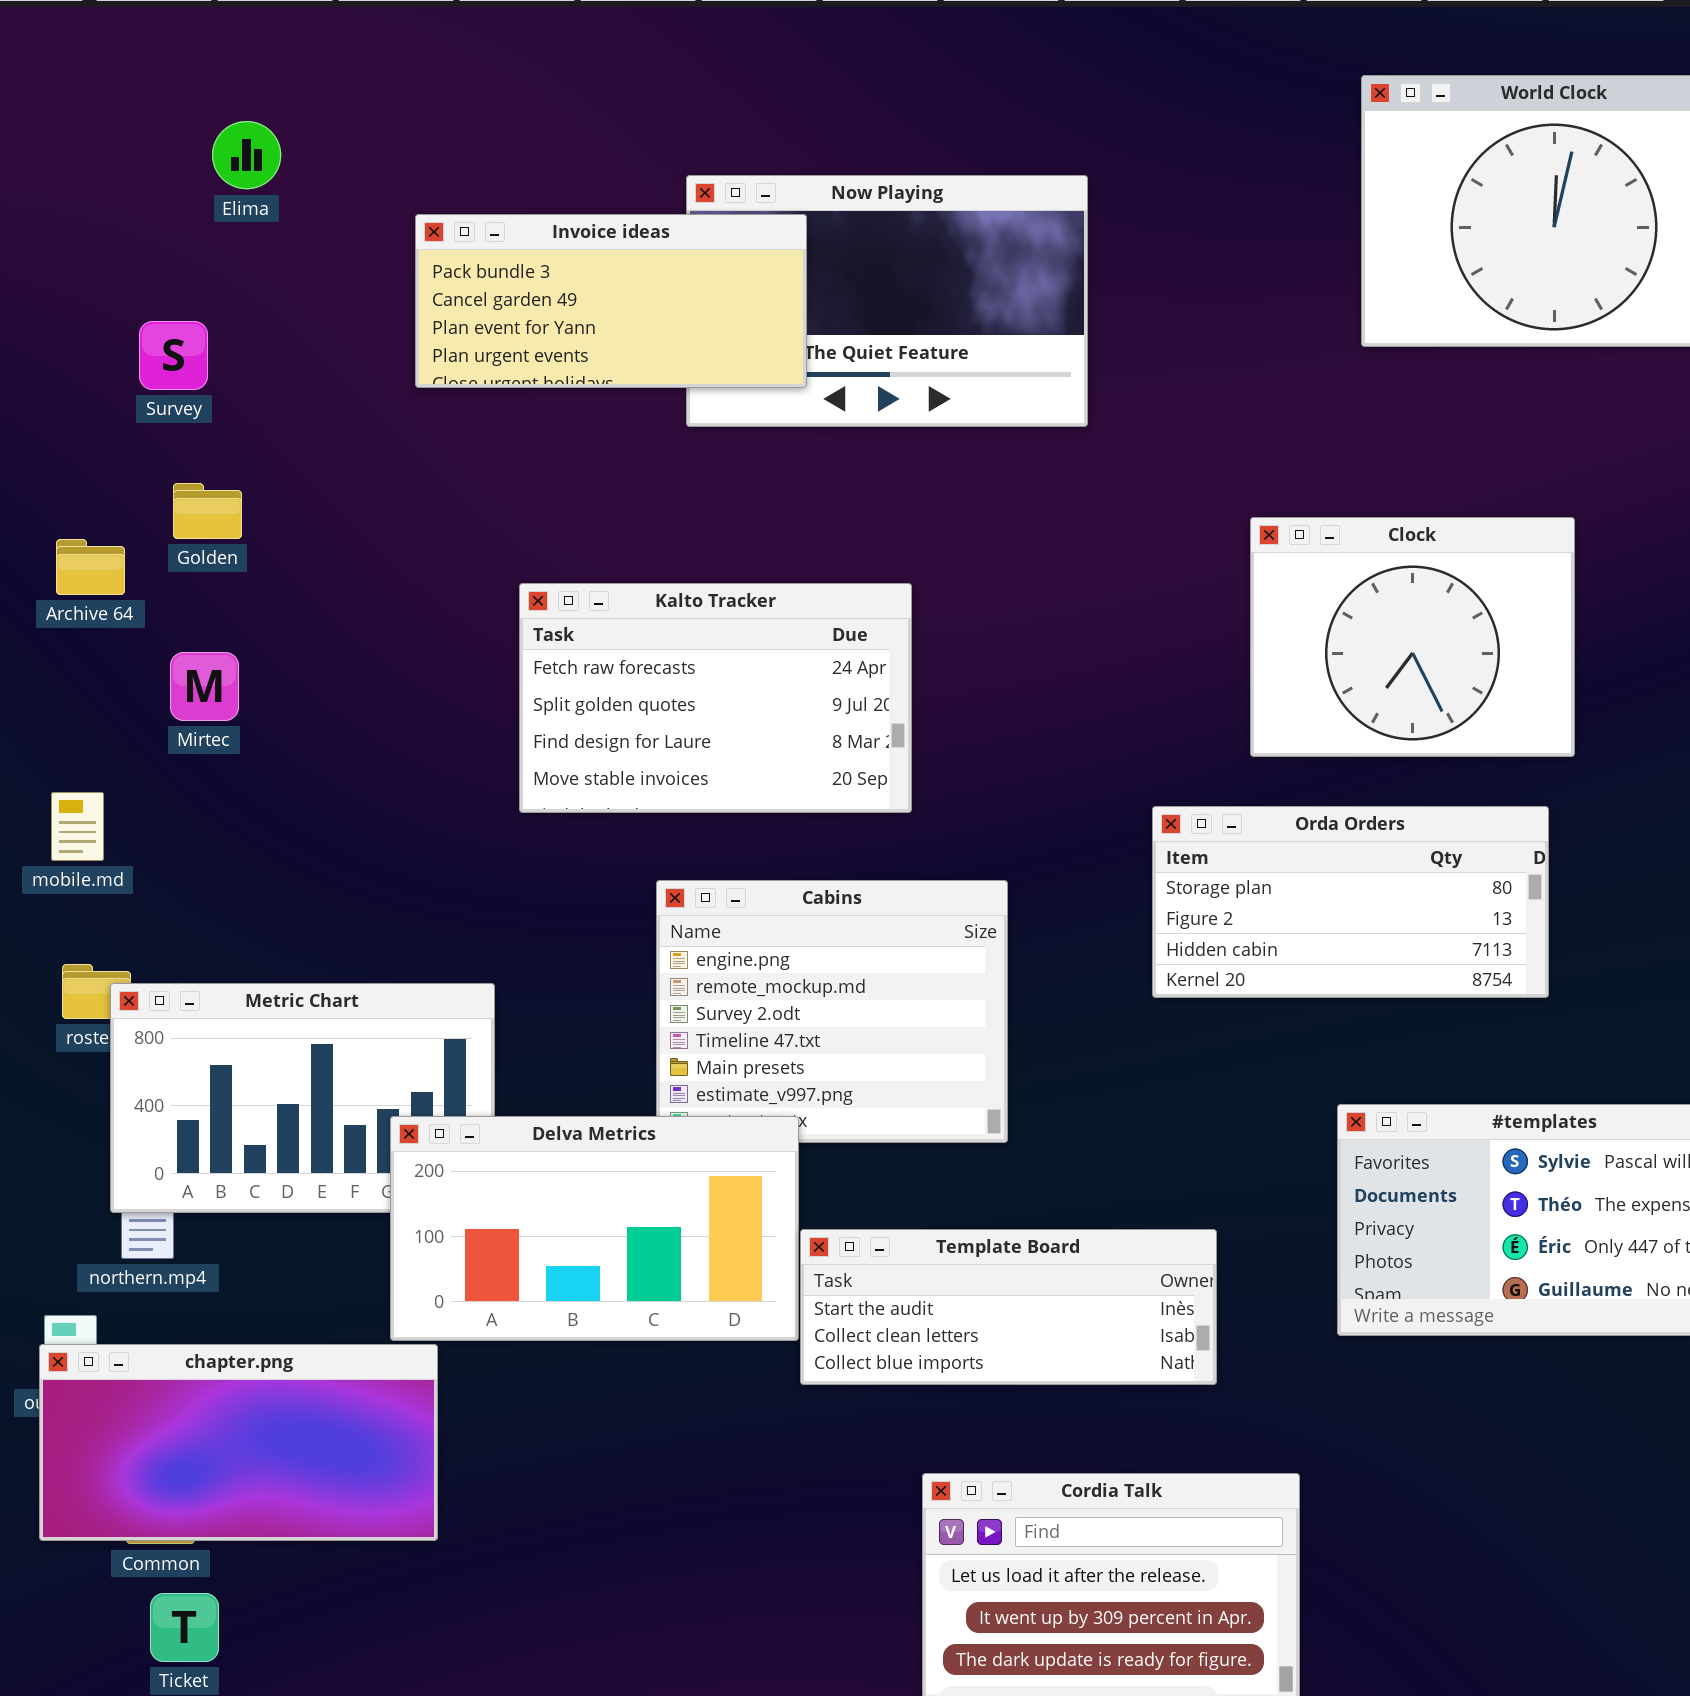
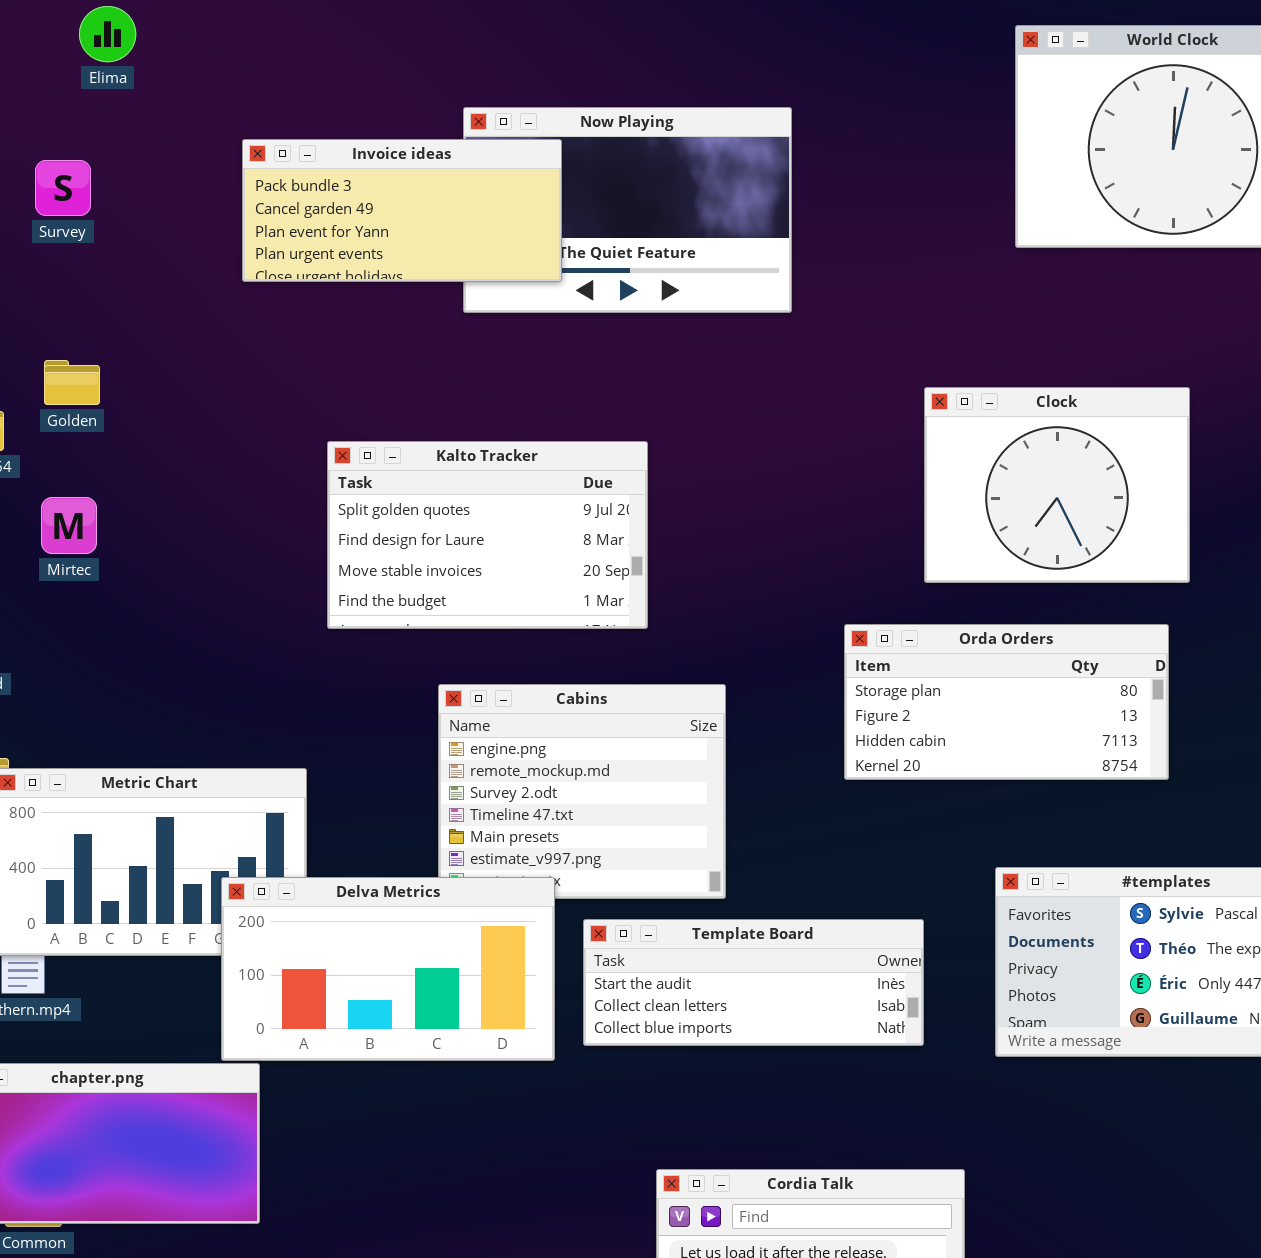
Elima: [212,121,281,189] -> [79,6,136,62], moved
Survey: [139,321,208,390] -> [35,160,91,216], moved
Kalto Tracker: [519,583,912,813] -> [327,441,648,629], scrolled down 1 row
Template Board: [800,1229,1217,1385] -> [583,919,924,1046], moved

